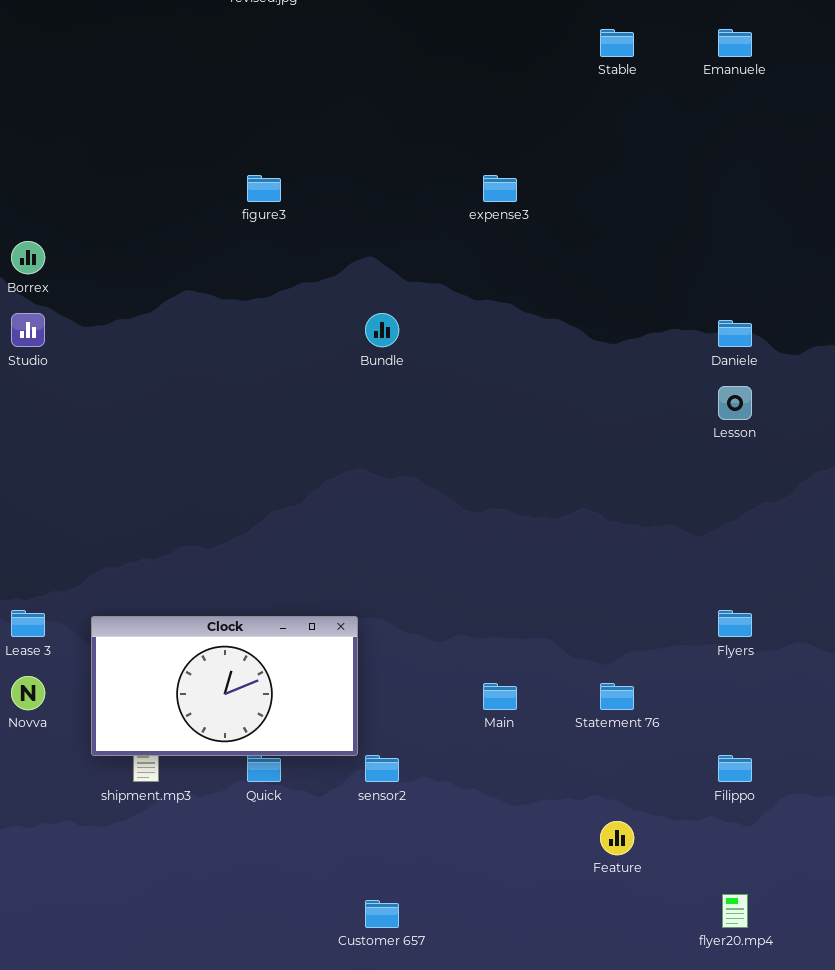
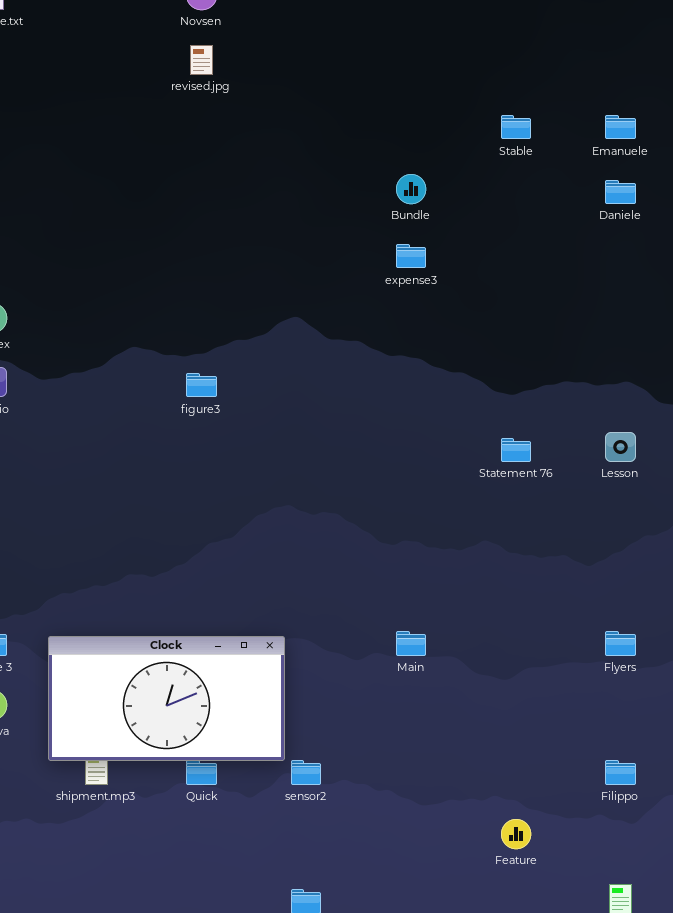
figure3: [247,175,281,202] -> [186,373,217,397], moved
Bundle: [365,313,399,347] -> [396,174,426,204], moved
Daniele: [718,320,752,347] -> [605,180,636,204], moved
Main: [483,683,517,710] -> [396,631,426,656], moved
Statement 76: [600,683,634,710] -> [501,438,531,462], moved

